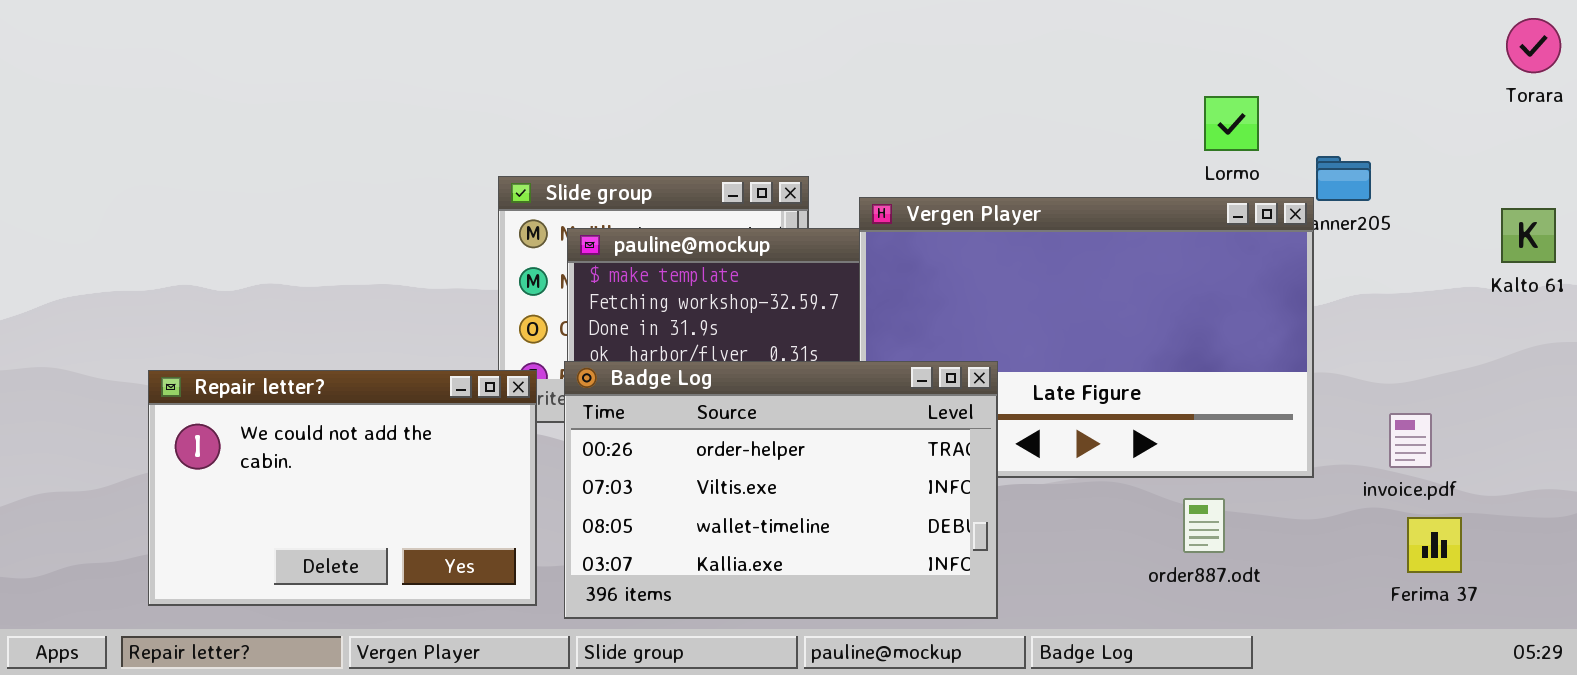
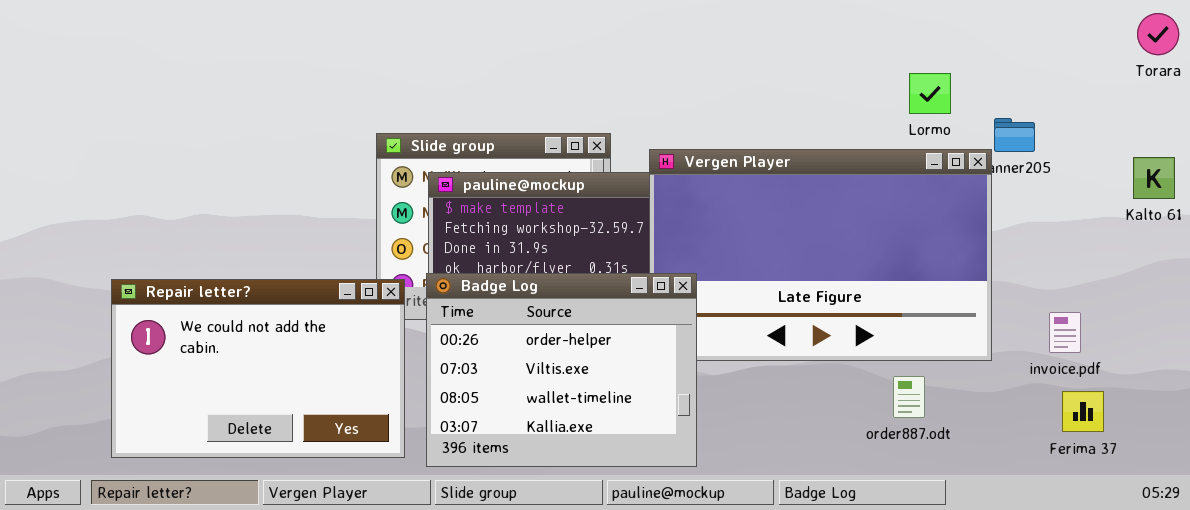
Badge Log: [564,361,998,619] -> [426,273,697,467], resized

